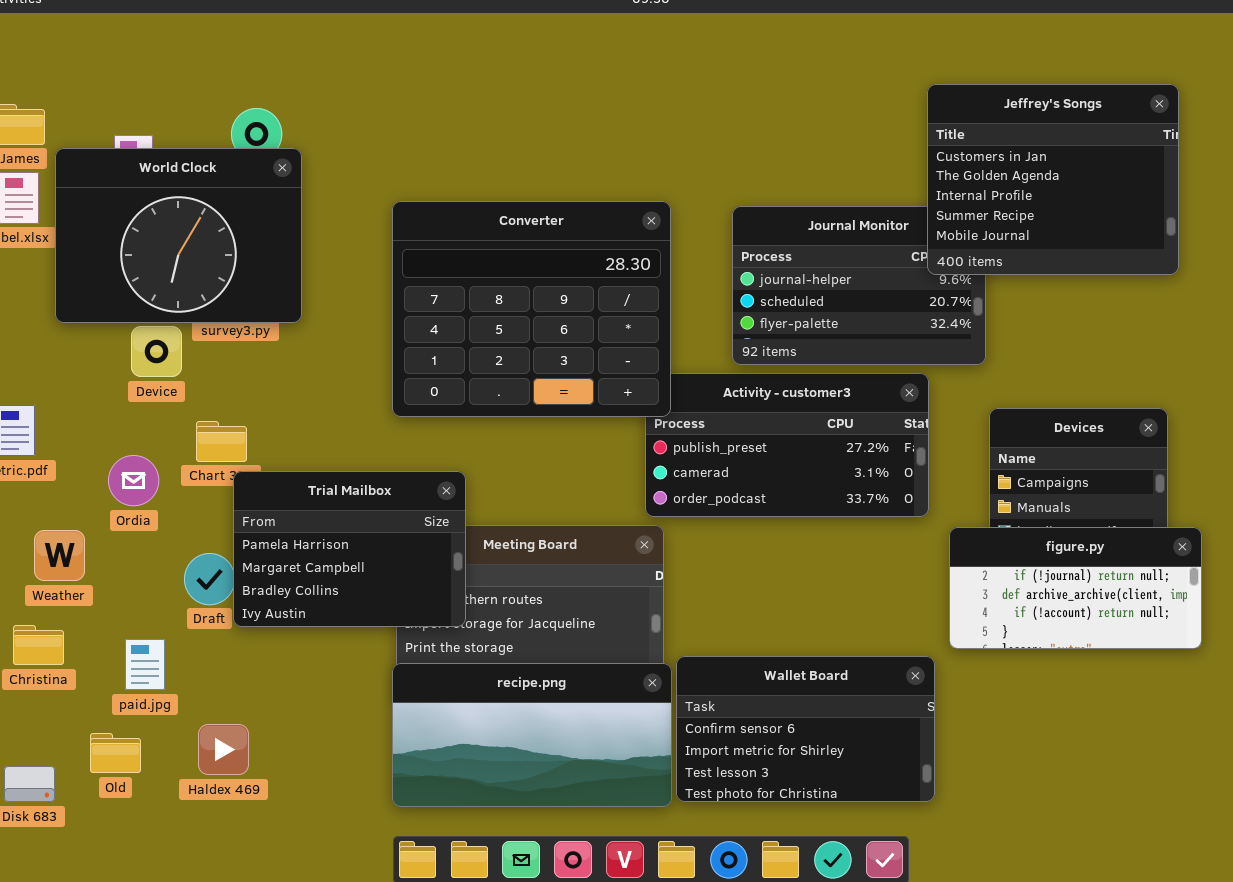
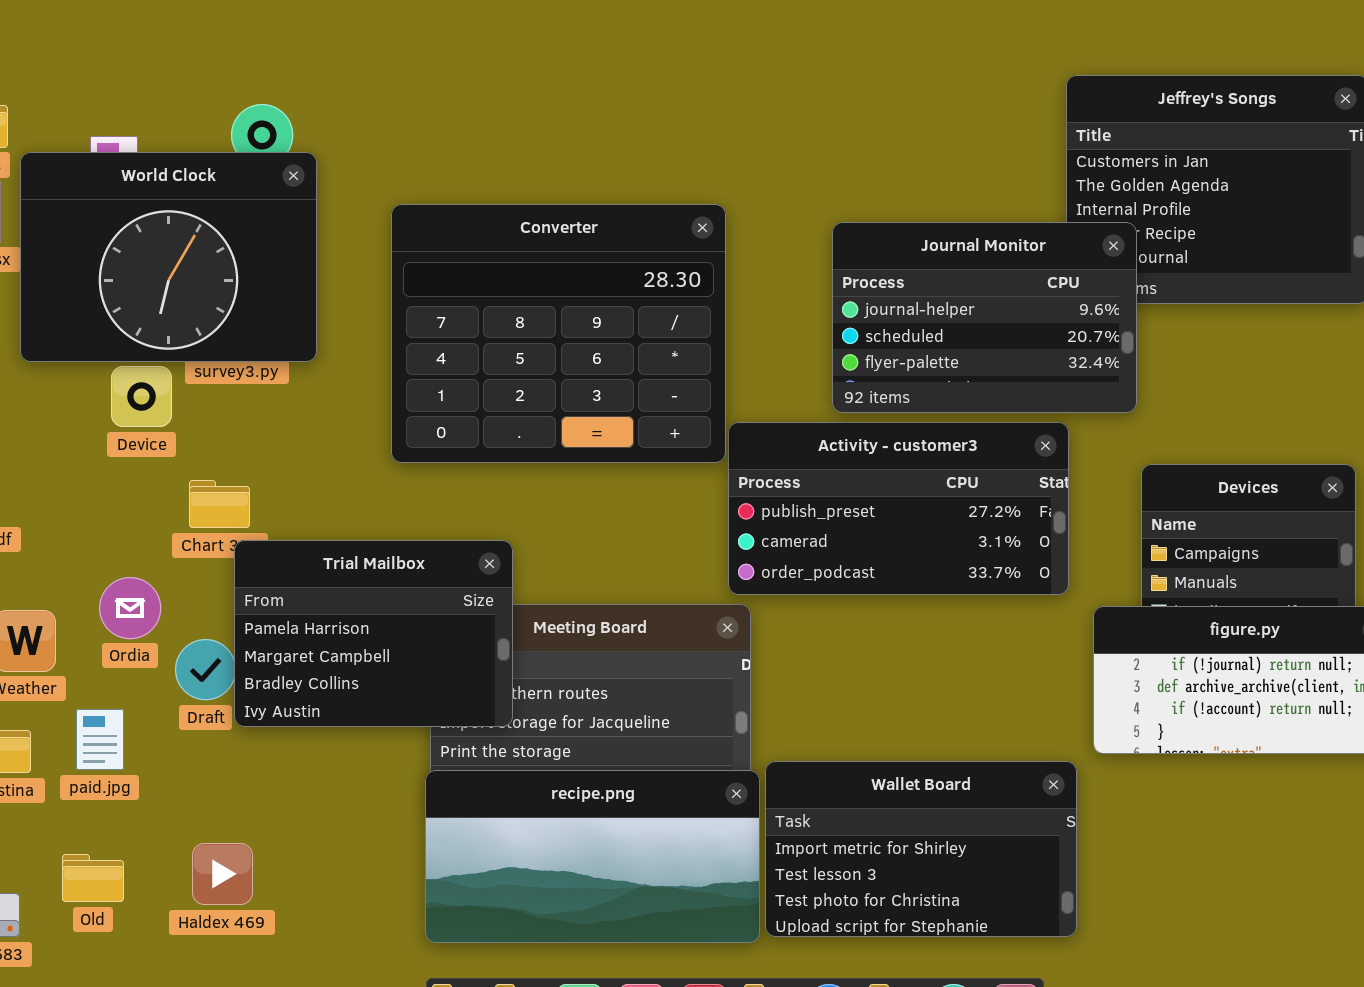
Converter: [392,201,671,417] -> [391,204,726,463], moved
Journal Monitor: [732,206,986,365] -> [832,222,1137,413], raised
Ordia: [108,455,159,506] -> [99,577,161,639], moved
paid.jpg: [125,639,165,690] -> [76,709,124,770], moved
Wallet Board: [676,656,935,802] -> [765,761,1077,937], scrolled down 1 row

